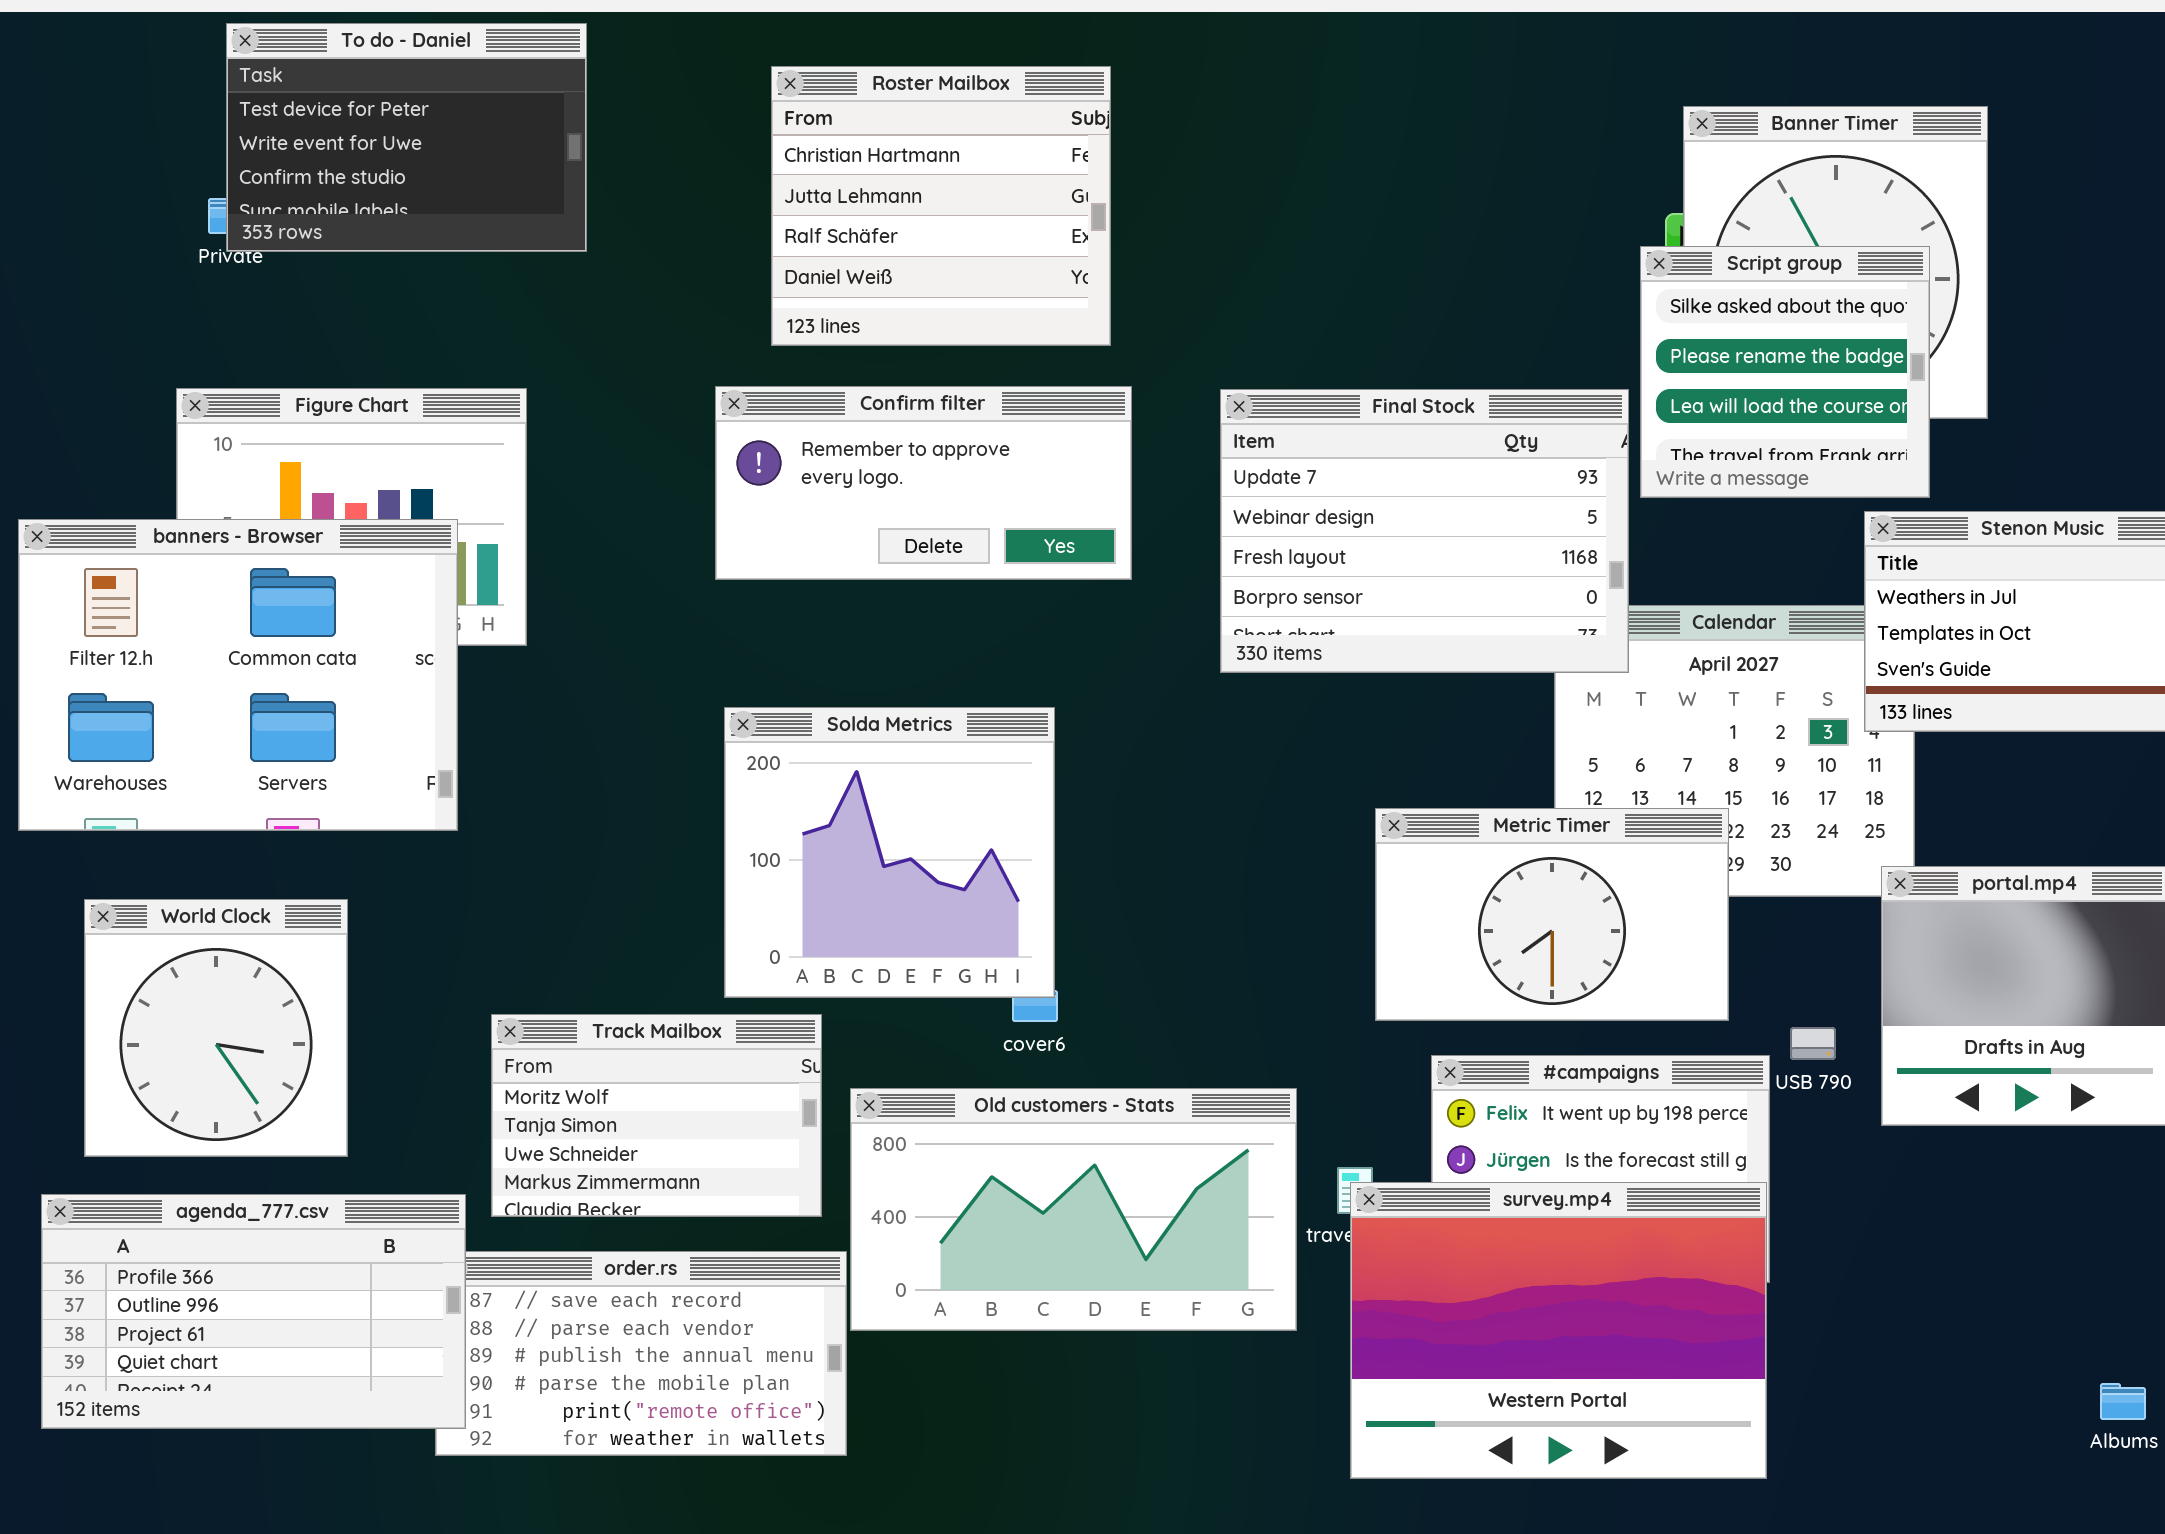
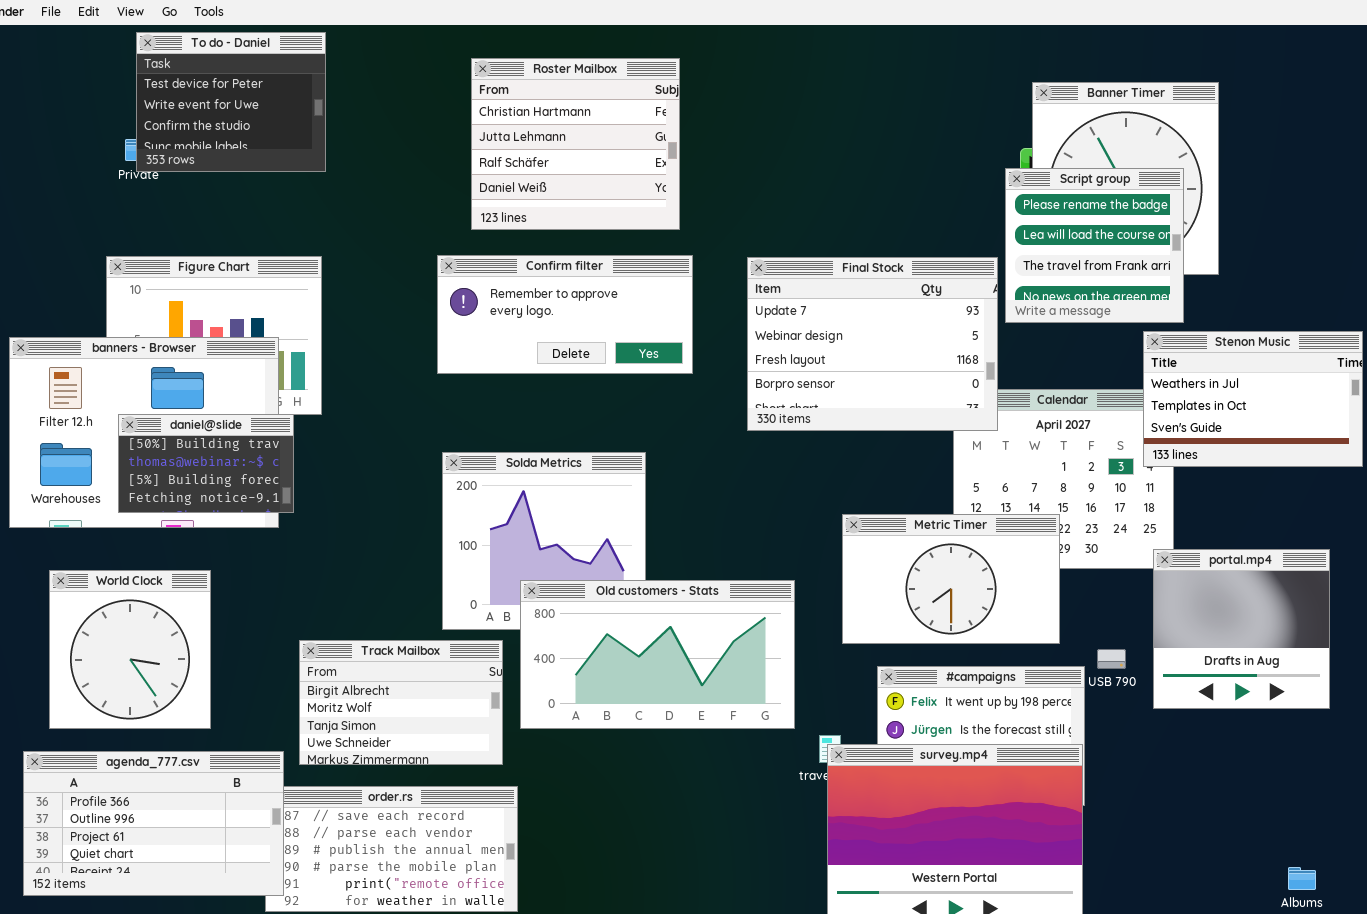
To do - Daniel: [226,23,587,252] -> [136,32,326,172], resized
Script group: [1640,246,1930,498] -> [1005,168,1184,323], scrolled down 1 row
daniel@slide: none -> [118,414,294,513], opened
Track Mailbox: [491,1014,822,1217] -> [299,640,503,765], scrolled up 1 row
Old customers - Stats: [850,1088,1297,1331] -> [520,580,795,729], moved

